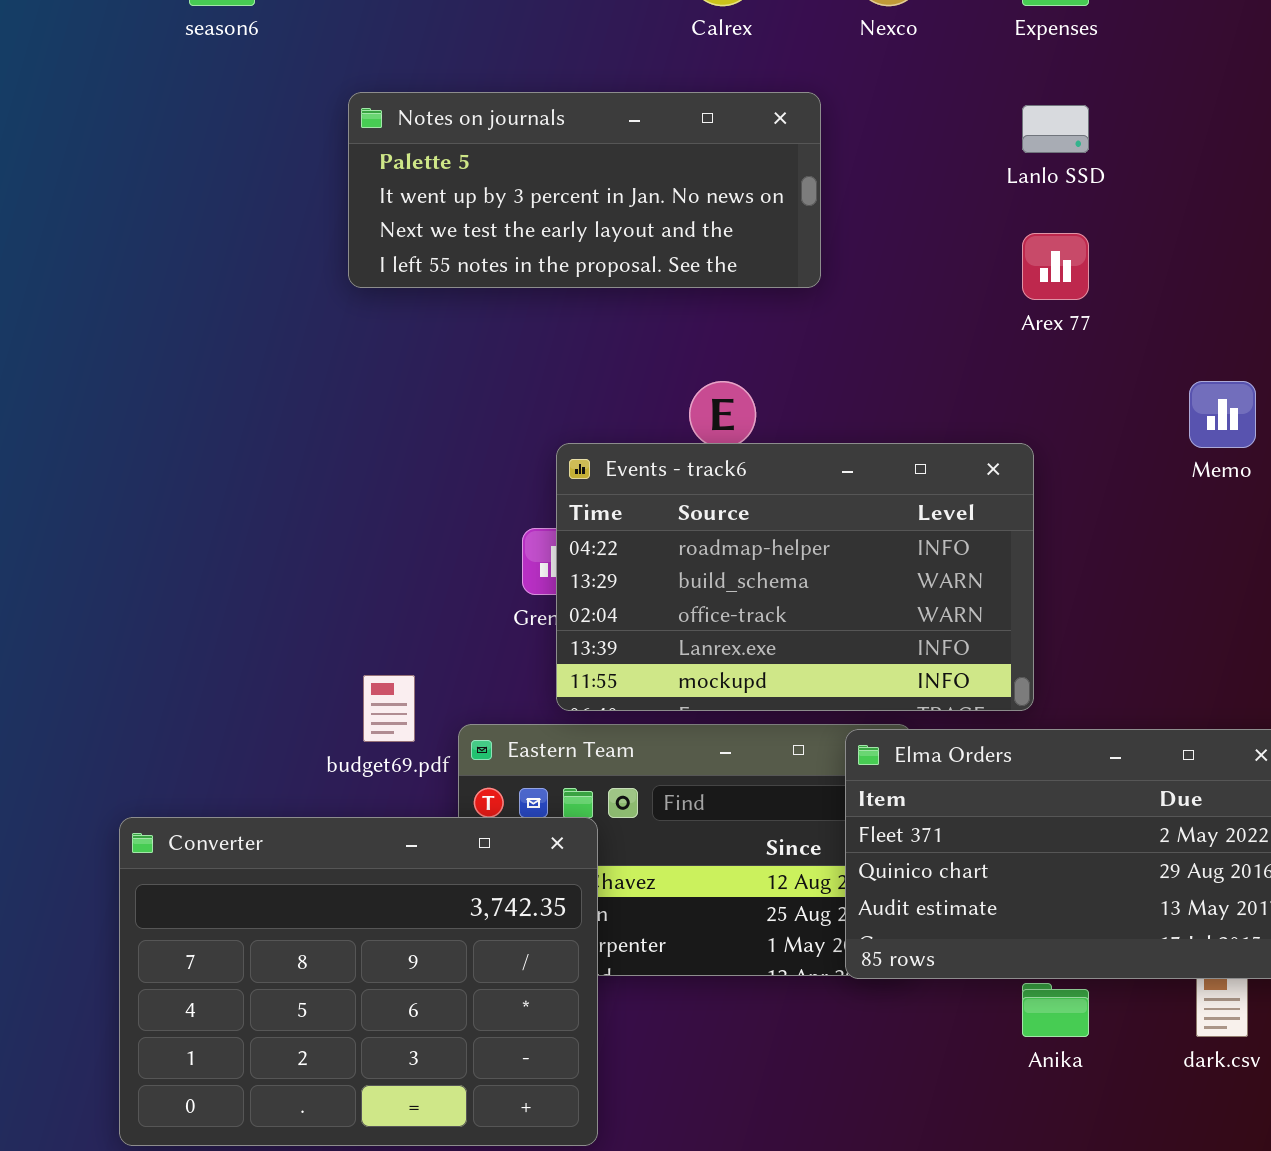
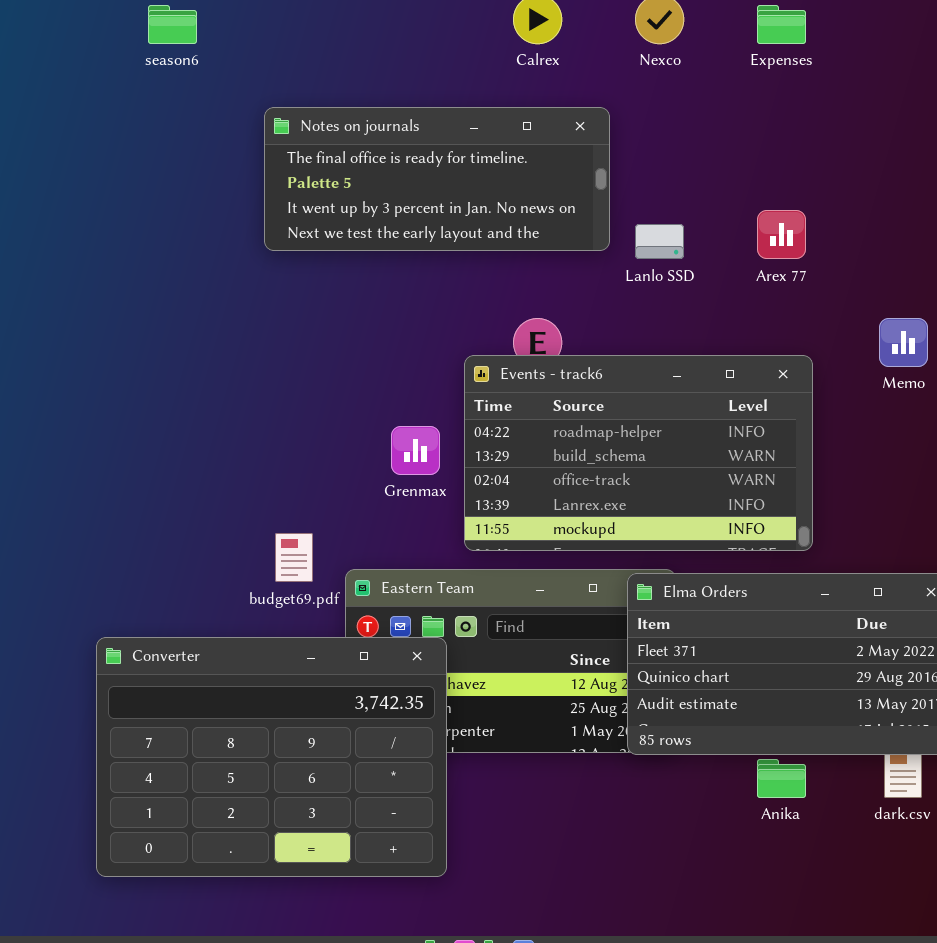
Notes on journals: [348,92,821,288] -> [264,107,610,251], scrolled up 1 row
Lanlo SSD: [1022,105,1089,153] -> [635,224,684,259], moved
Events - track6: [556,443,1034,711] -> [464,355,813,551], moved

